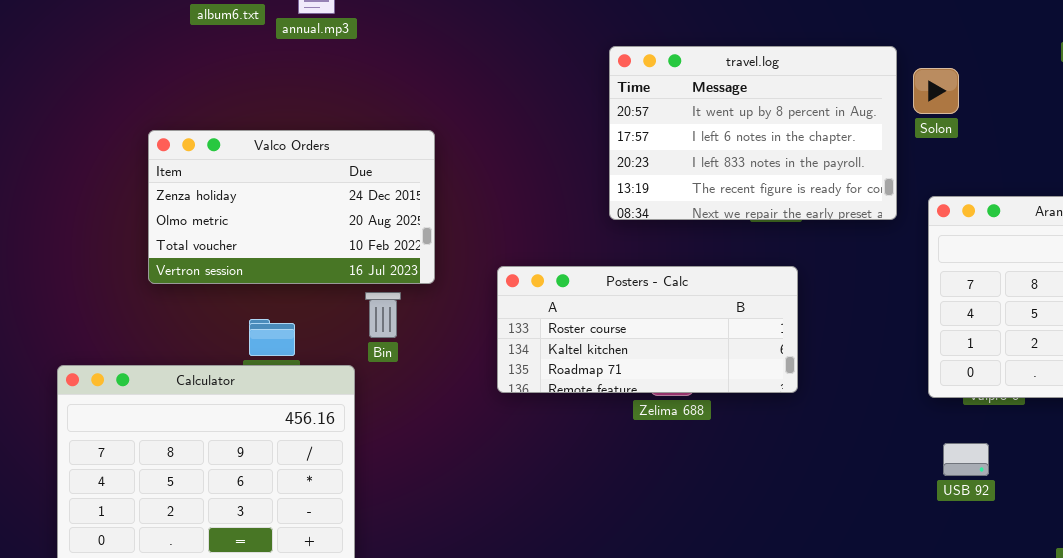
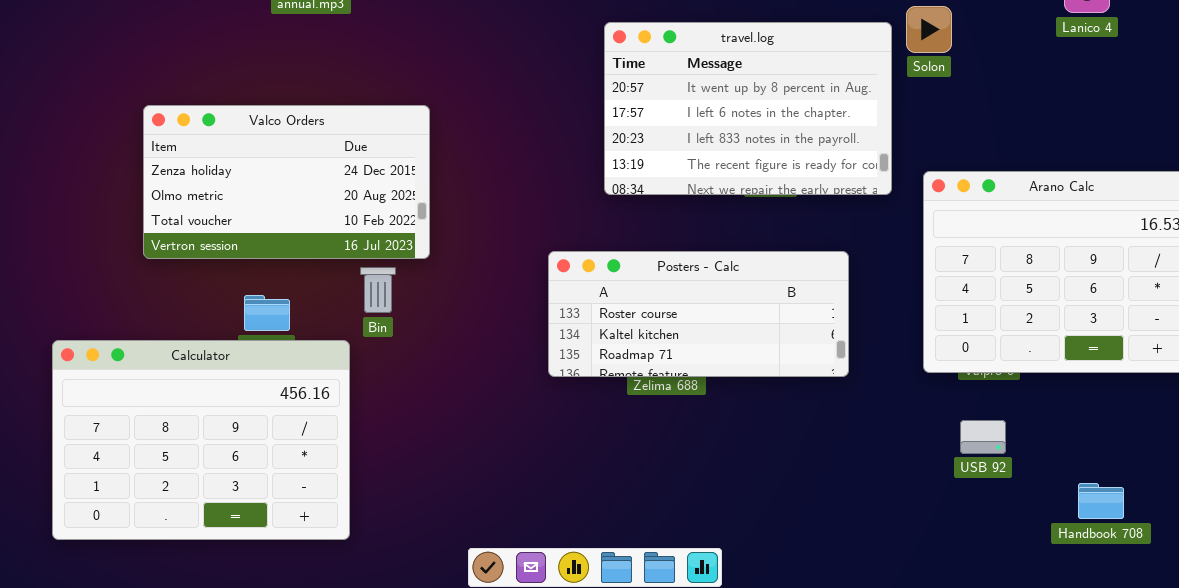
Solon: [913,68,959,114] -> [906,6,952,53], moved
Posters - Calc: [497,266,798,393] -> [548,251,849,377], moved
USB 92: [943,443,989,476] -> [960,420,1006,454], moved

